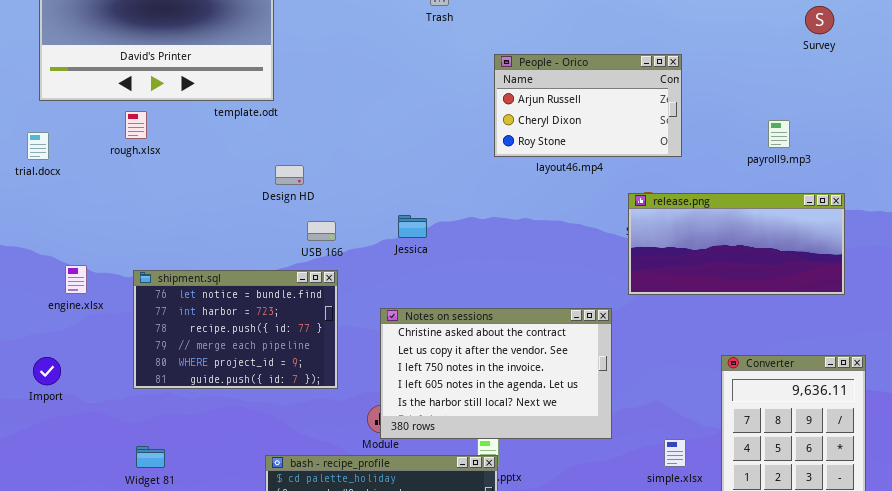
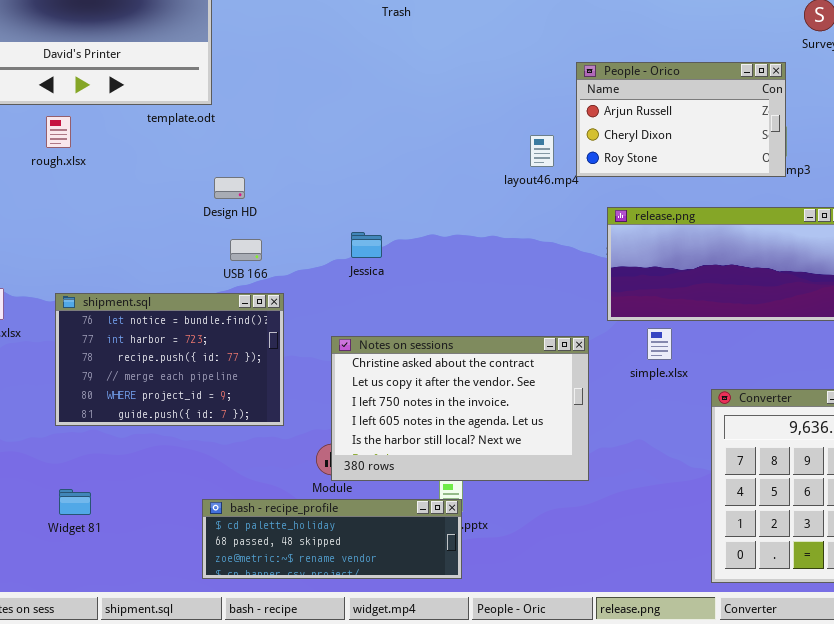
People - Orico: [494,54,682,157] -> [576,62,786,177], moved
USB 166: [307,221,336,241] -> [230,239,262,261], moved
simple.xlsx: [664,439,686,467] -> [647,328,672,360], moved

